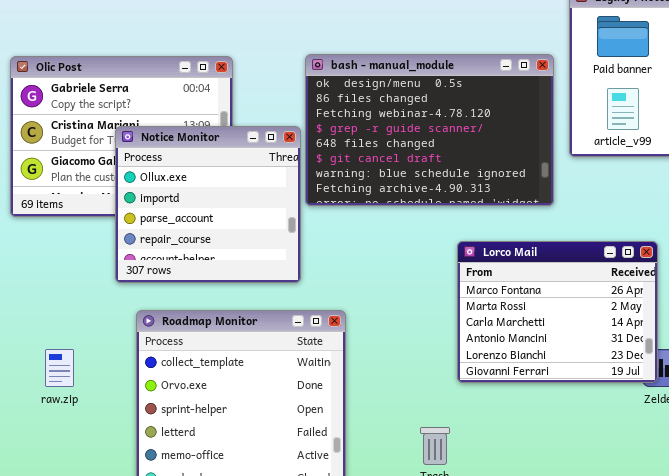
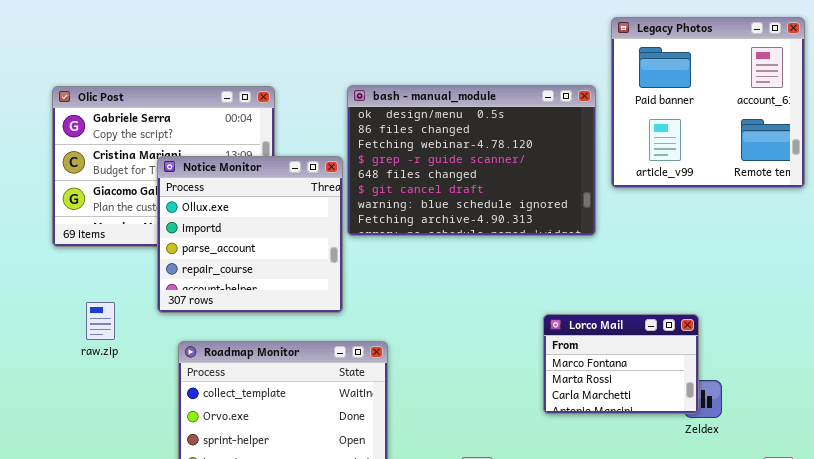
Lorco Mail: [457,241,658,383] -> [543,314,699,414], resized
raw.zip: [45,349,74,387] -> [86,302,115,340], moved

